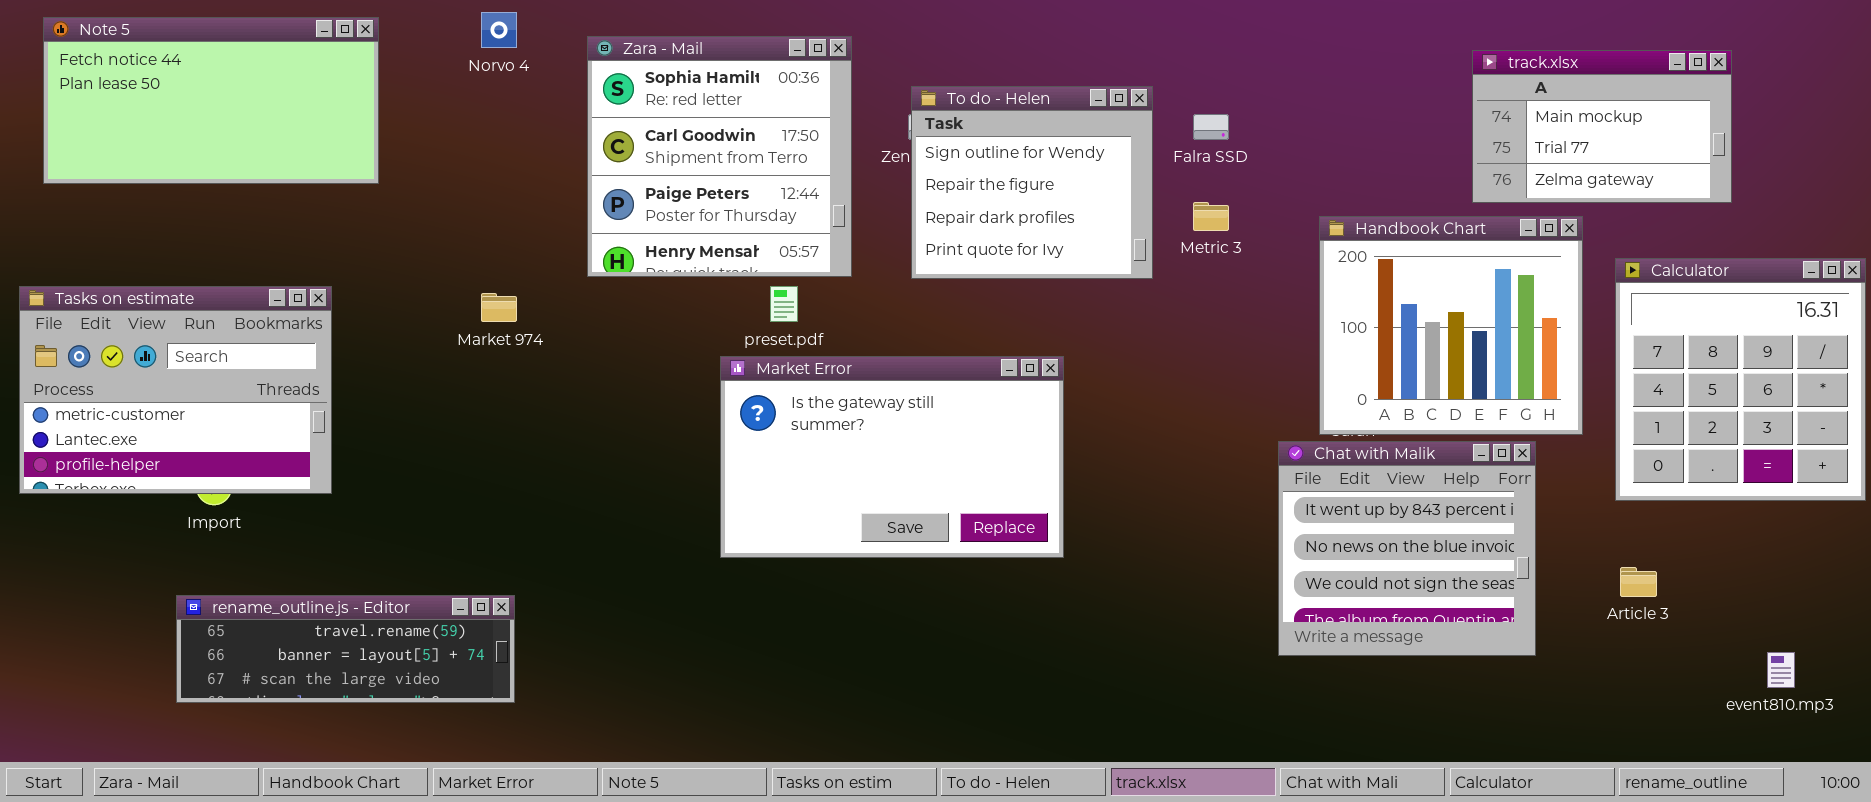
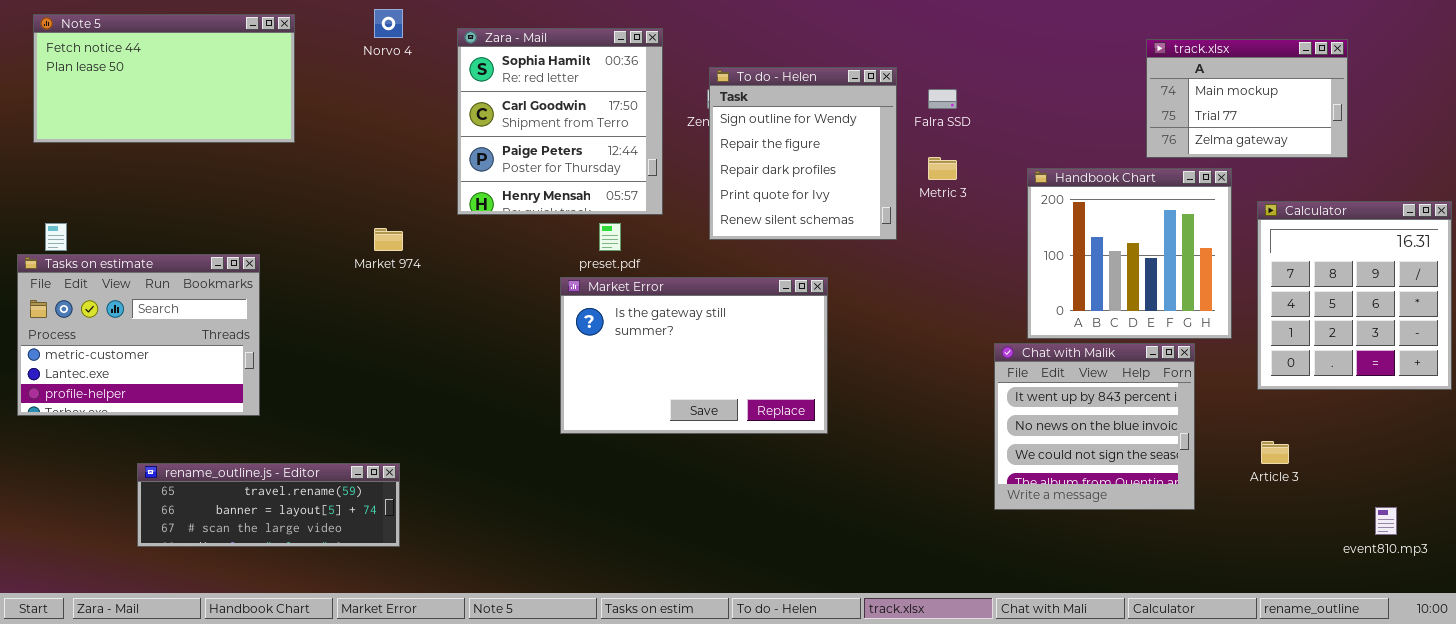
To do - Helen: [911,86,1153,279] -> [709,67,897,240], resized
Tasks on estimate: [19,286,332,494] -> [17,254,260,416], moved

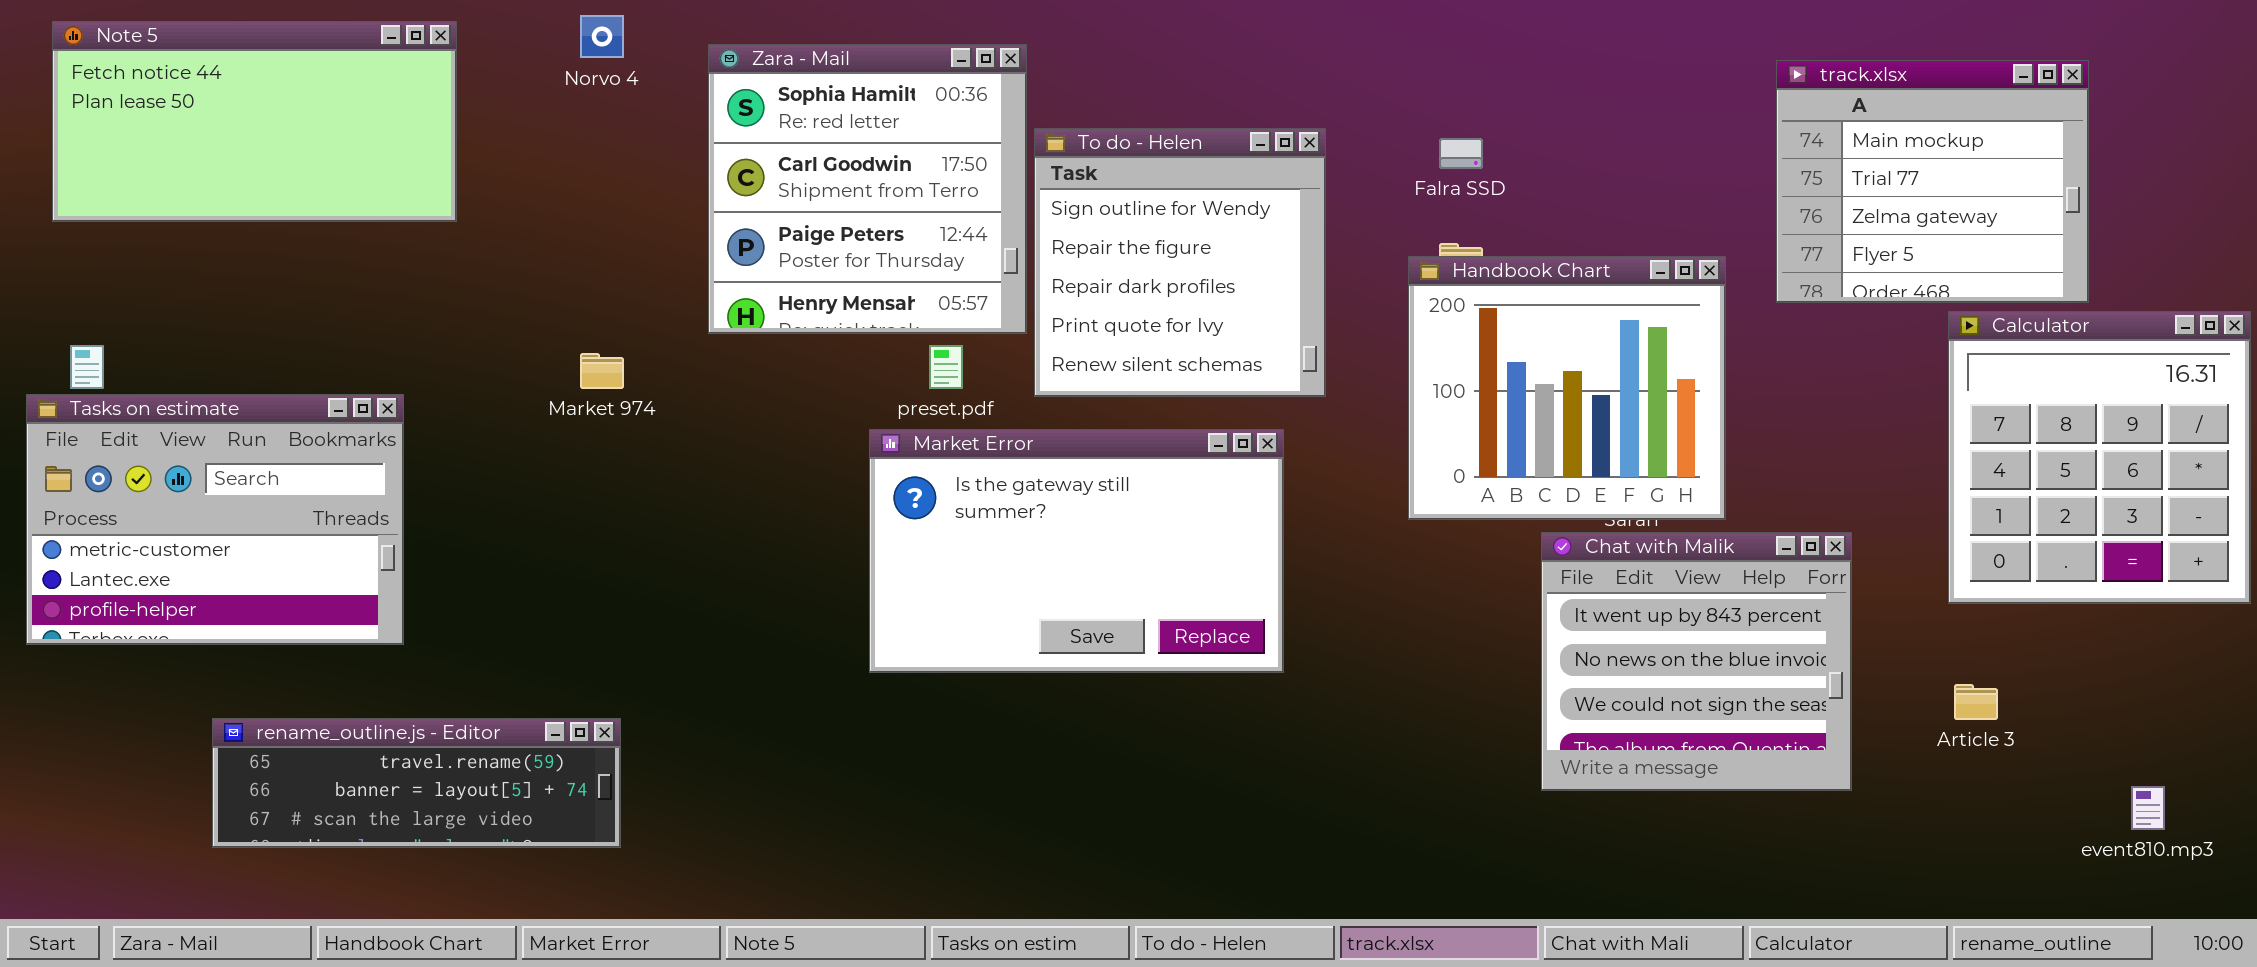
track.xlsx: [1146,39,1348,158] -> [1776,60,2089,303], resized
To do - Helen: [709,67,897,240] -> [1034,128,1326,397], moved
Handbook Chart: [1027,168,1232,339] -> [1408,256,1726,520], moved

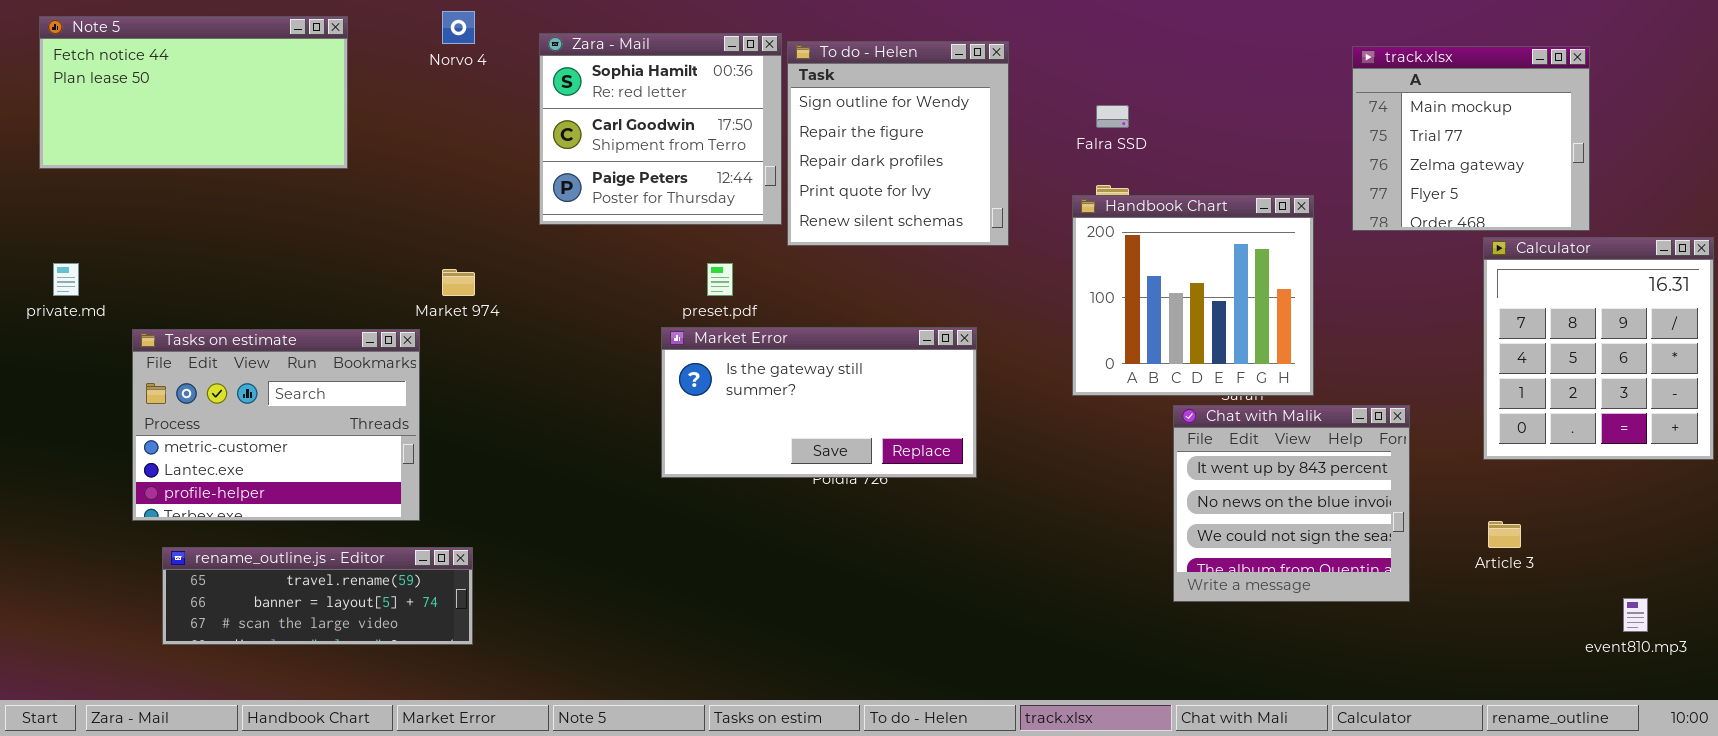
Zara - Mail: [708,44,1027,334] -> [539,33,782,225], resized
To do - Helen: [1034,128,1326,397] -> [787,41,1009,246], moved
Tasks on estimate: [26,394,404,645] -> [132,329,420,521], moved
Market Error: [869,429,1284,673] -> [661,327,977,478], resized

